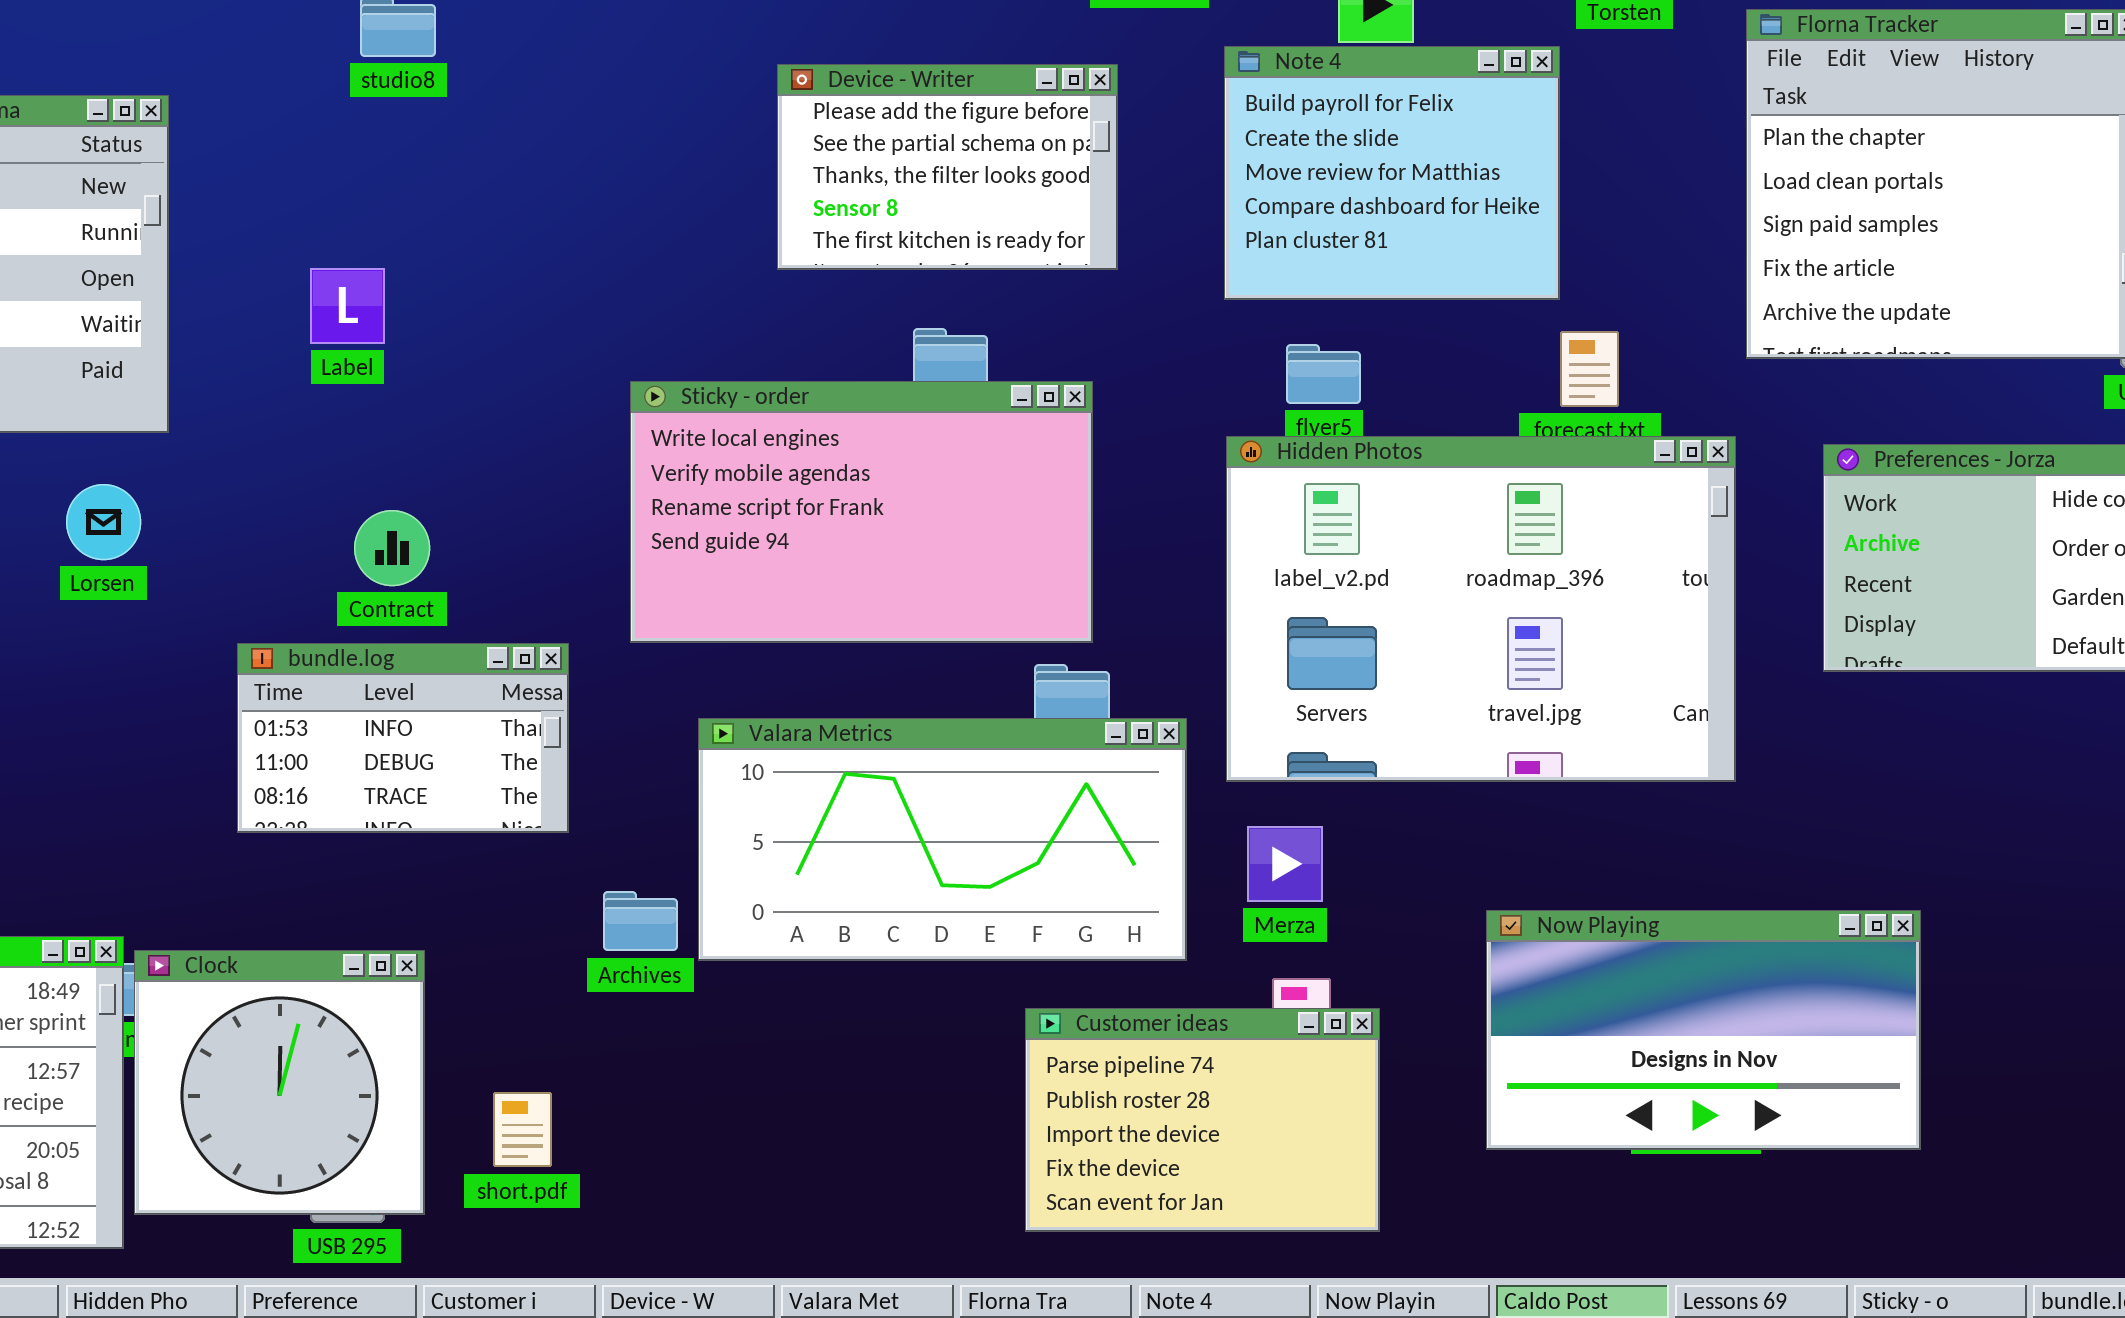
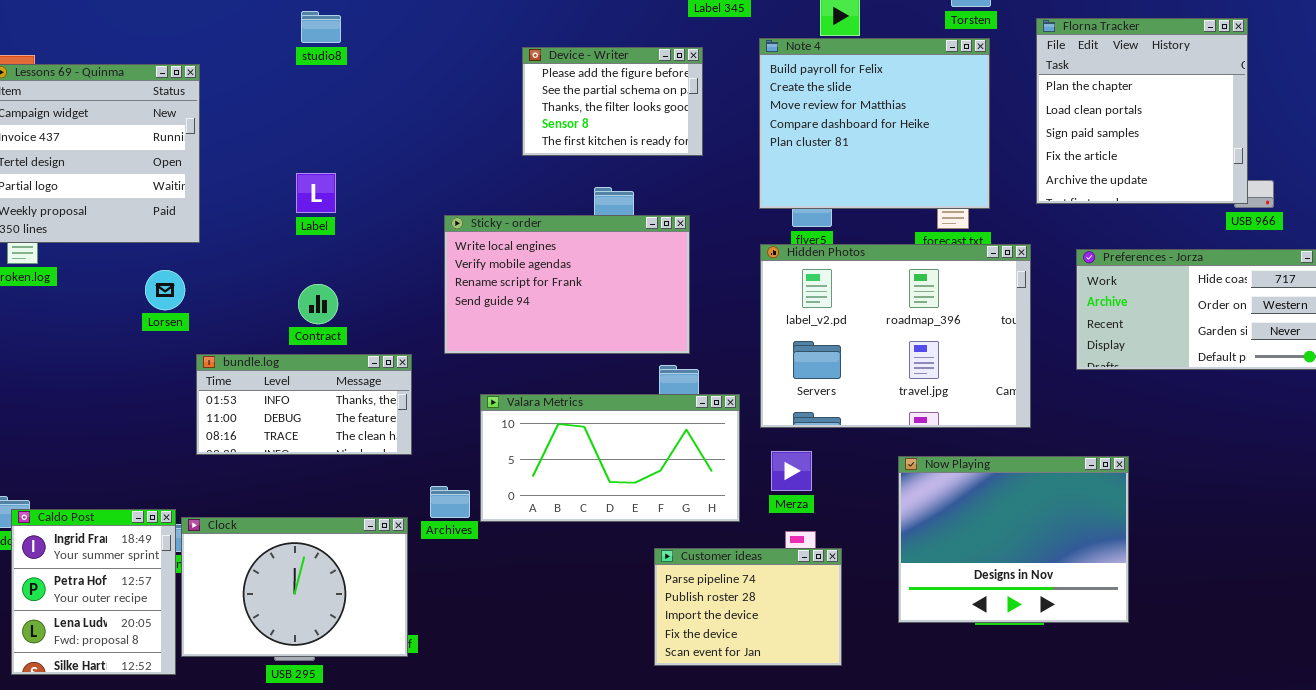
Note 4: [1224,46,1560,300] -> [759,38,990,209], resized
Label: [310,268,385,344] -> [296,173,336,213], moved
bundle.log: [237,643,569,833] -> [196,354,412,455], resized
Now Playing: [1486,910,1921,1150] -> [898,456,1129,623], resized
Clock: [134,950,425,1215] -> [181,517,408,657], resized

